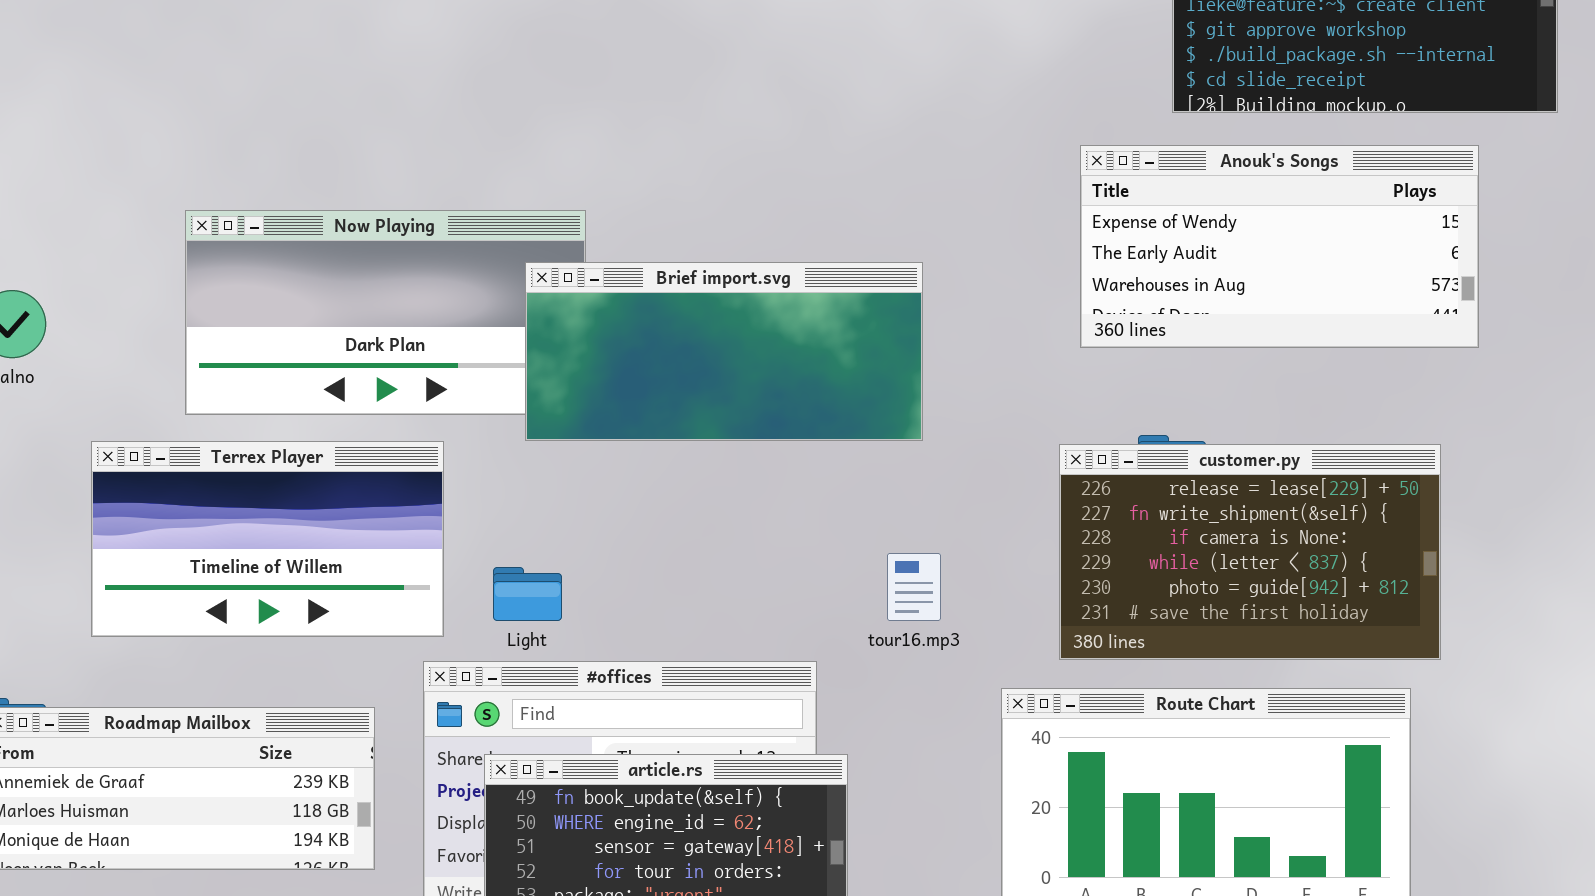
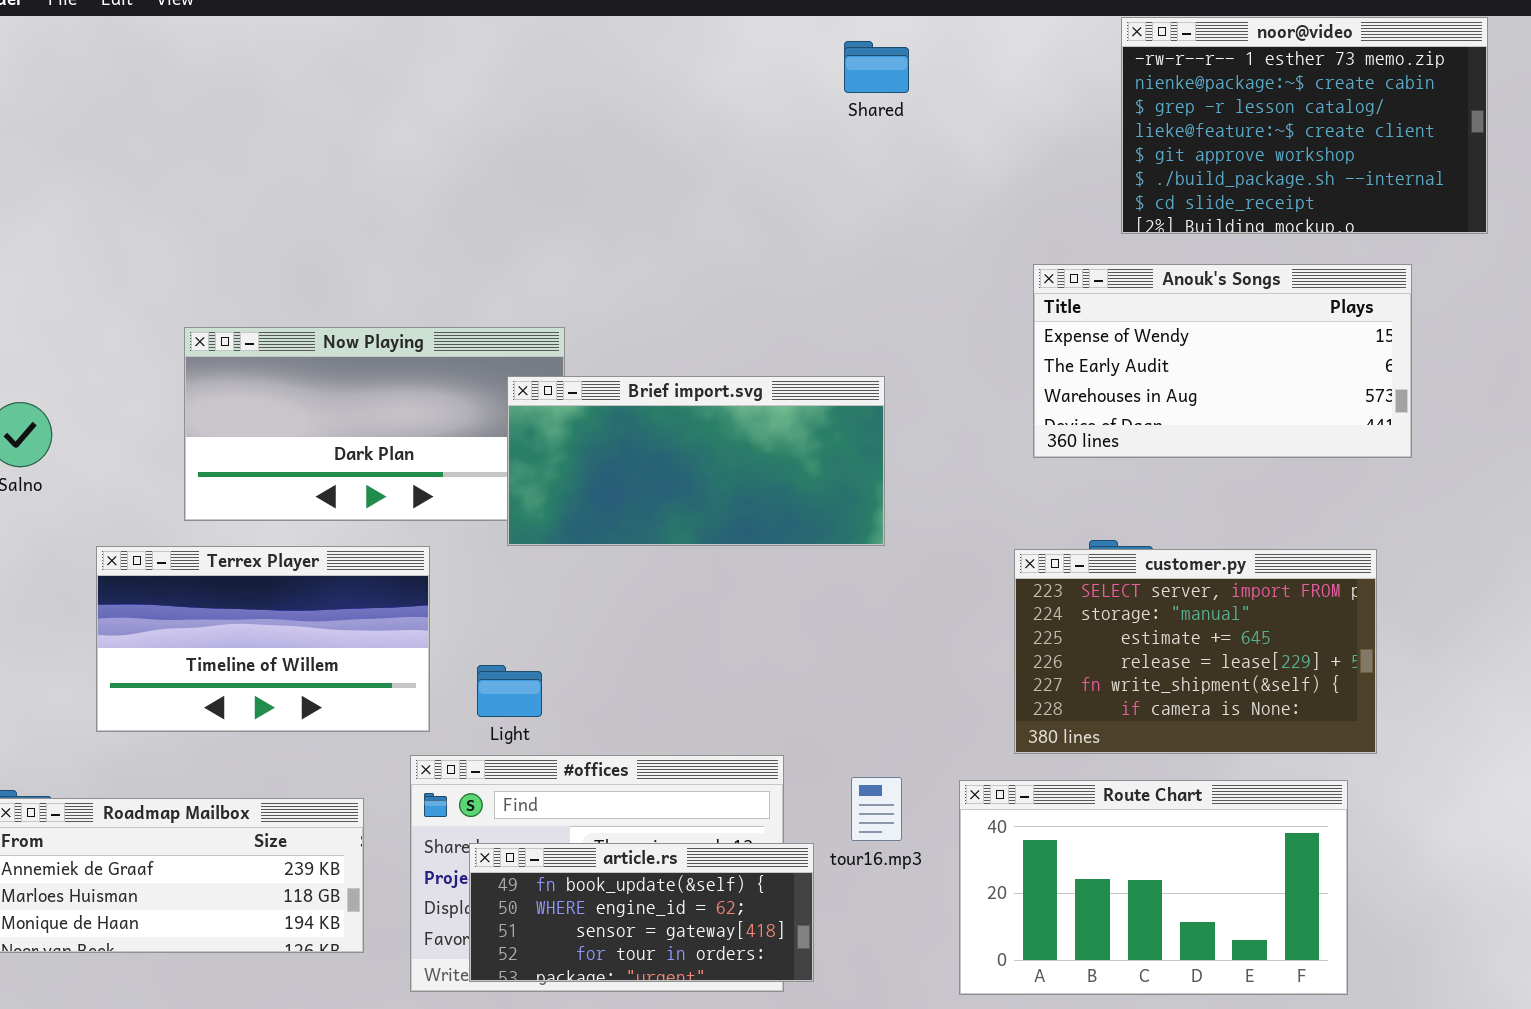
customer.py: [1059,444,1441,660] -> [1014,549,1377,754], scrolled up 3 rows
tour16.mp3: [887,553,941,621] -> [851,777,902,841], moved

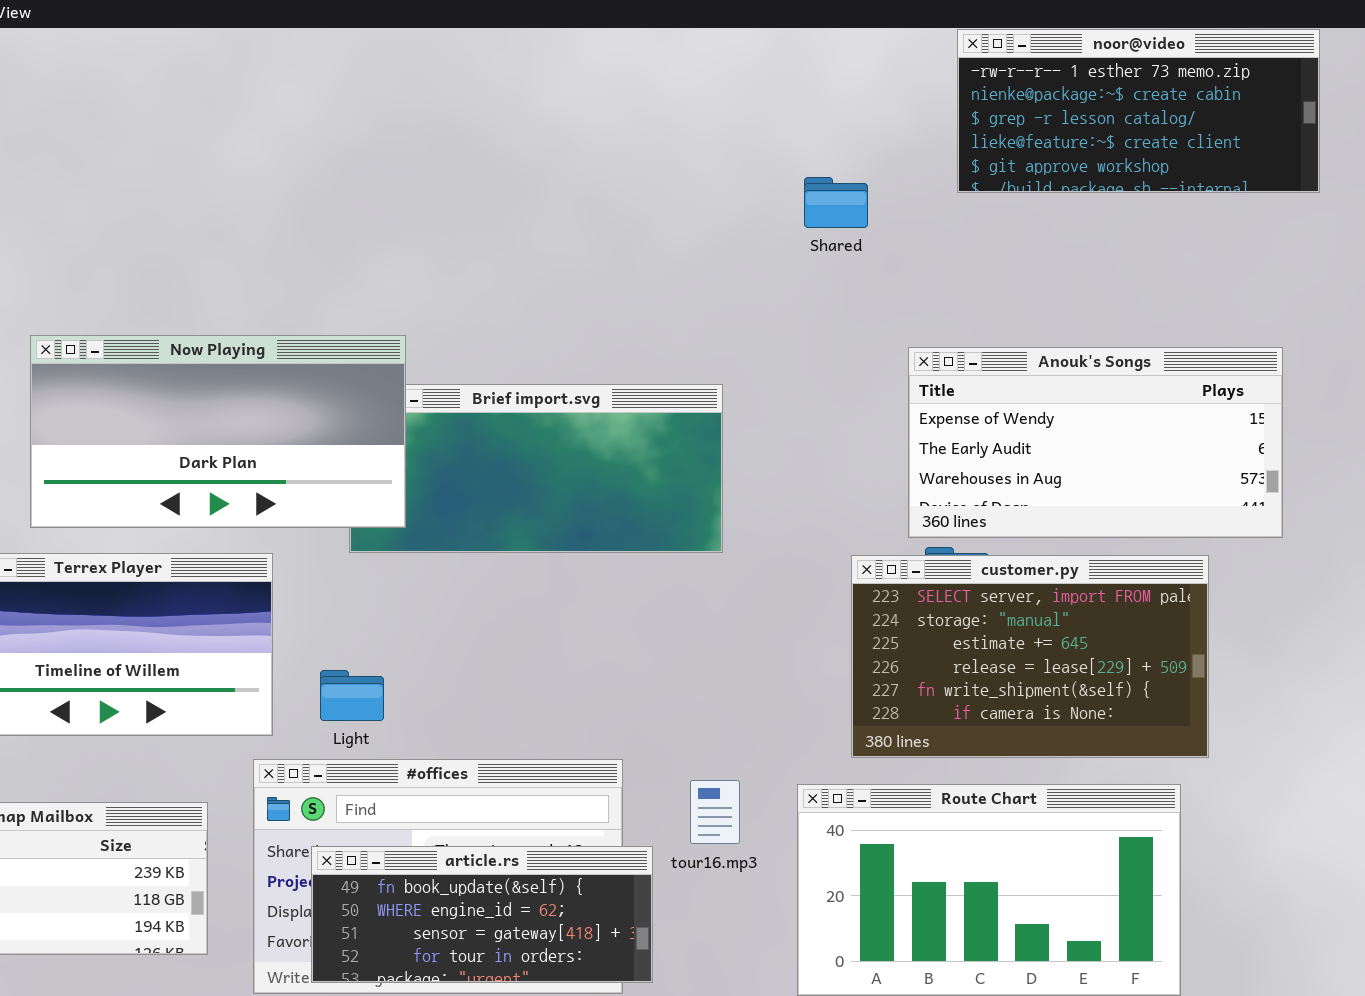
noor@video: [1121,17,1488,234] -> [957,29,1320,193], resized
Shared: [844,41,909,93] -> [804,177,868,228], moved
Anouk's Songs: [1033,264,1412,458] -> [908,347,1283,538], moved
Now Playing: [184,327,565,521] -> [30,335,406,528], raised

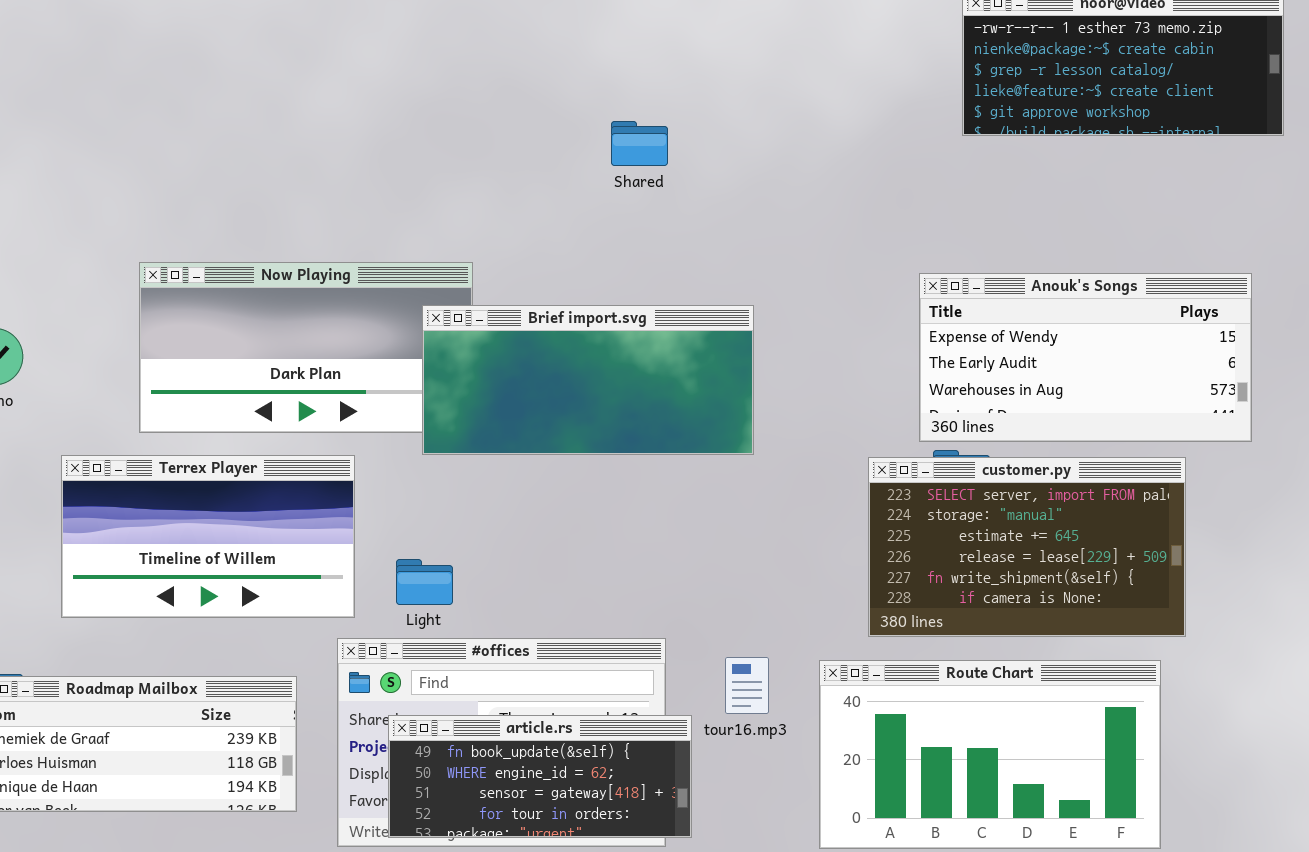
Shared: [804,177,868,228] -> [611,121,668,166], moved
Brief import.svg: [349,384,723,553] -> [422,305,754,455], raised

